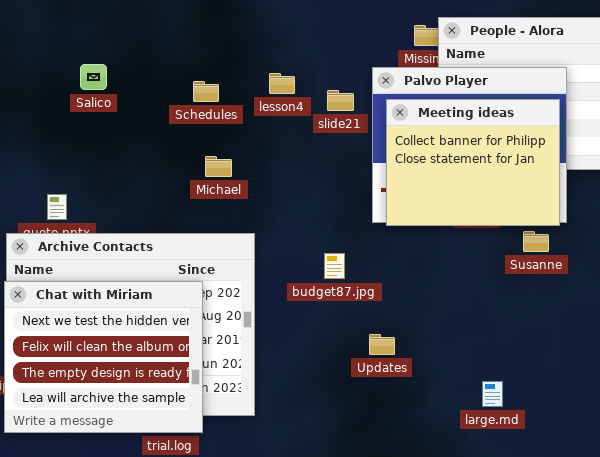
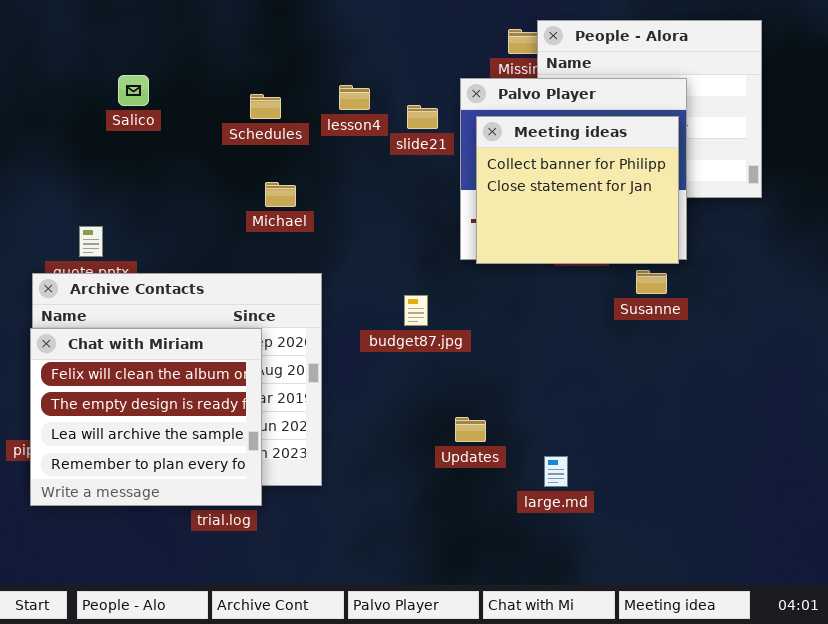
Chat with Miriam: [4,281,203,433] -> [30,328,262,506], scrolled down 1 row
Updates: [369,334,395,355] -> [455,417,486,442], moved
large.md: [482,381,503,407] -> [544,456,568,487], moved

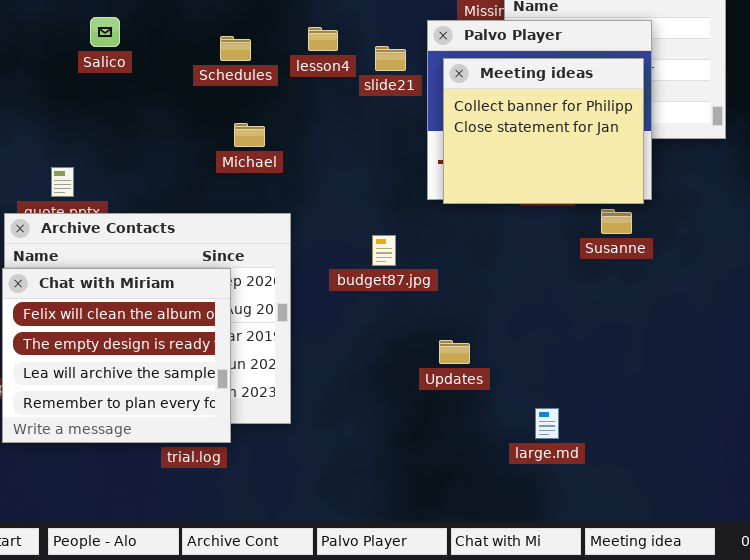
Updates: [455,417,486,442] -> [439,340,470,364], moved
large.md: [544,456,568,487] -> [535,408,559,439], moved

